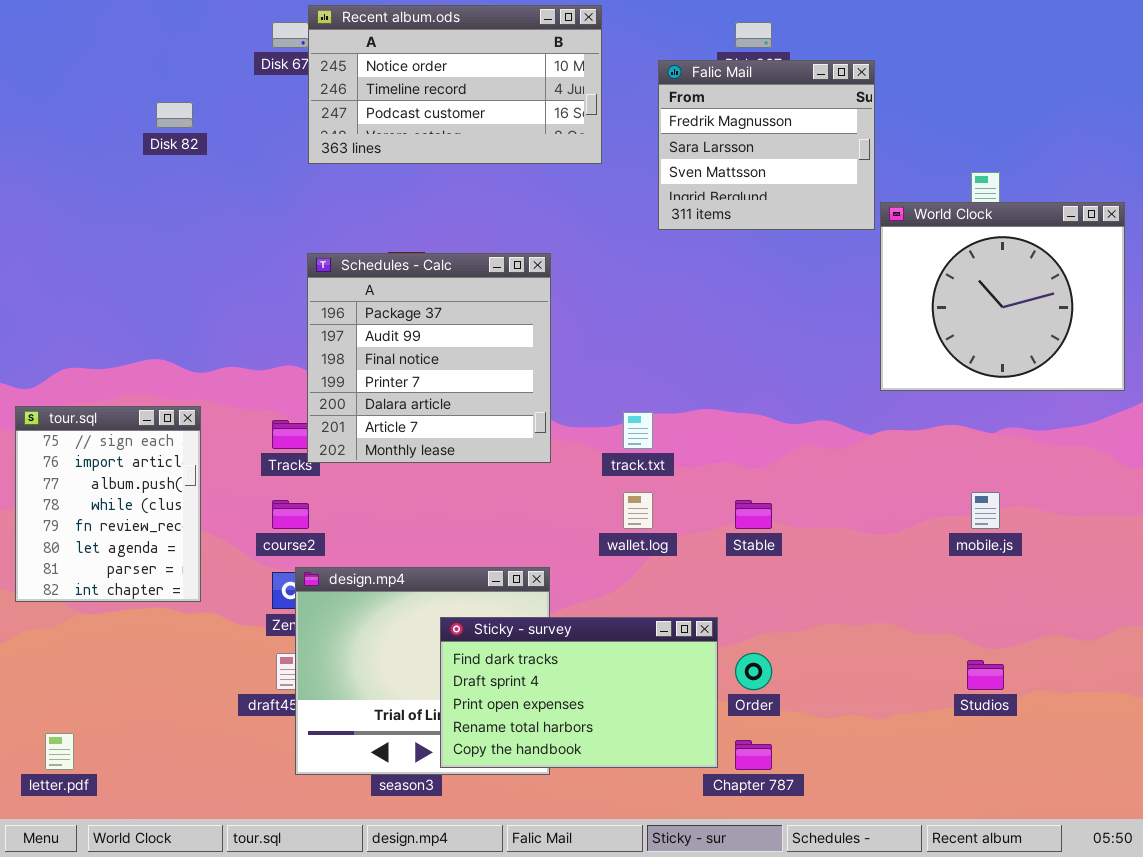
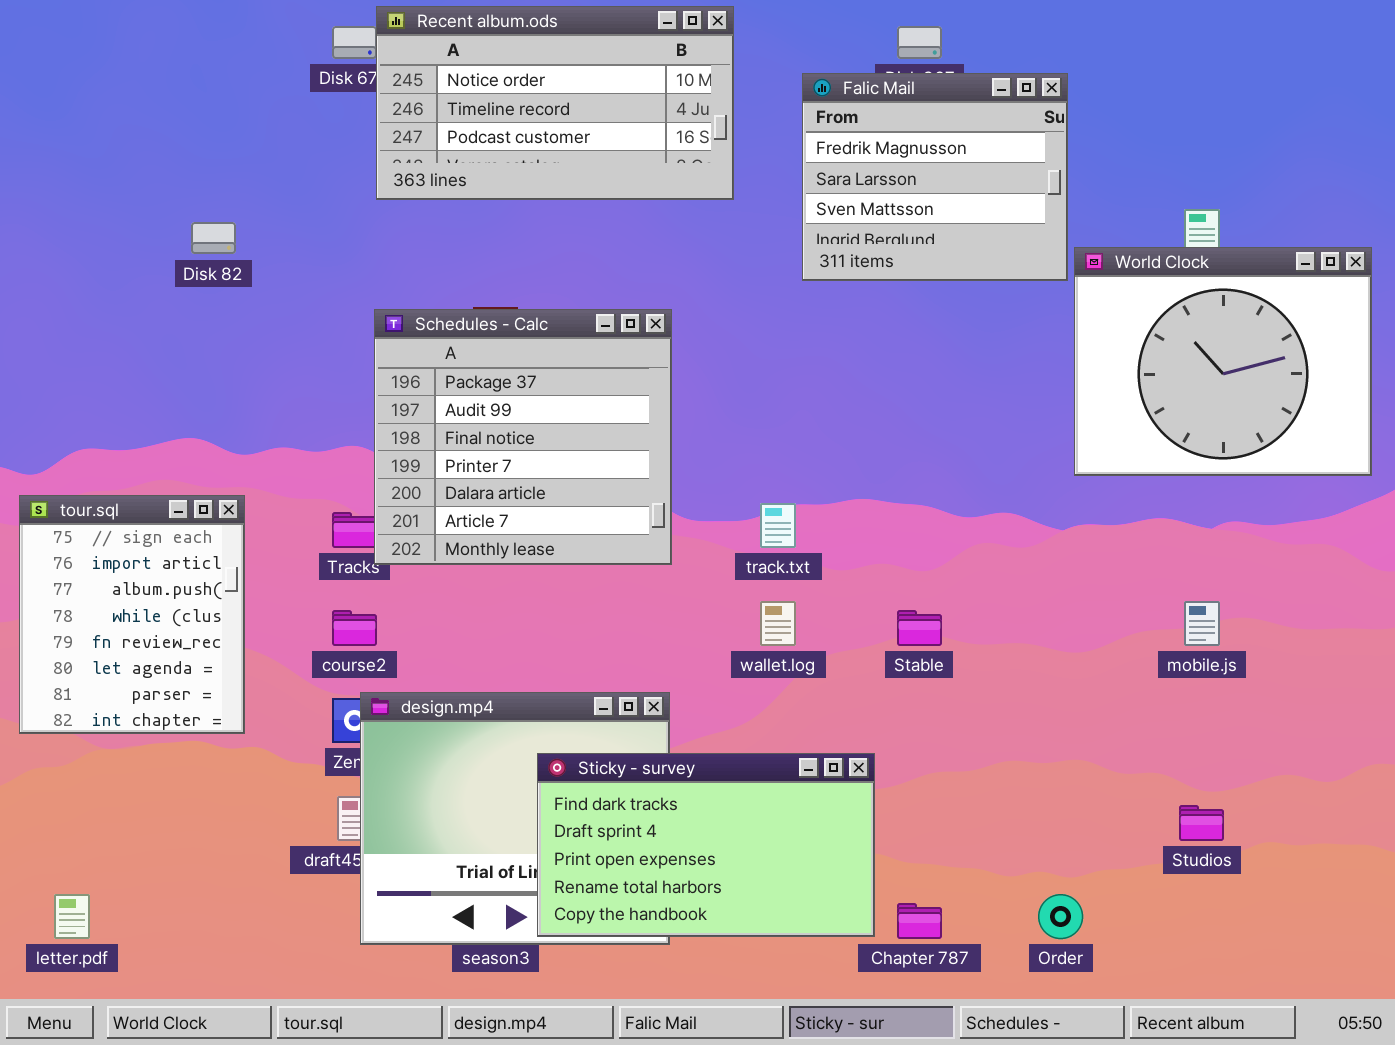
Disk 82: [156,102,193,128] -> [191,222,236,254], moved
Order: [735,653,772,690] -> [1038,894,1083,939], moved

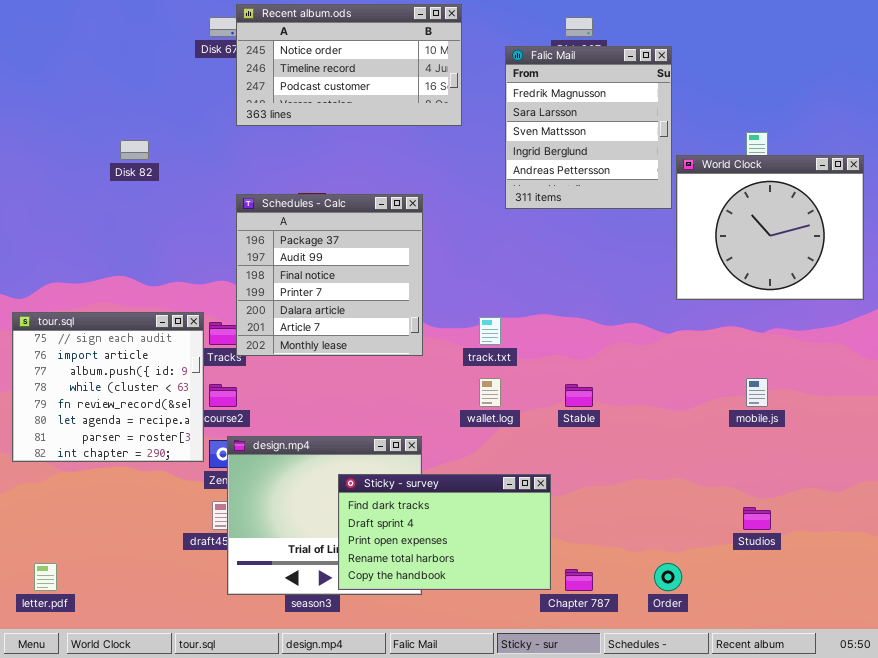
Falic Mail: [802,73,1068,281] -> [505,46,672,209], resized
tour.sql: [19,495,245,734] -> [12,312,204,462], resized

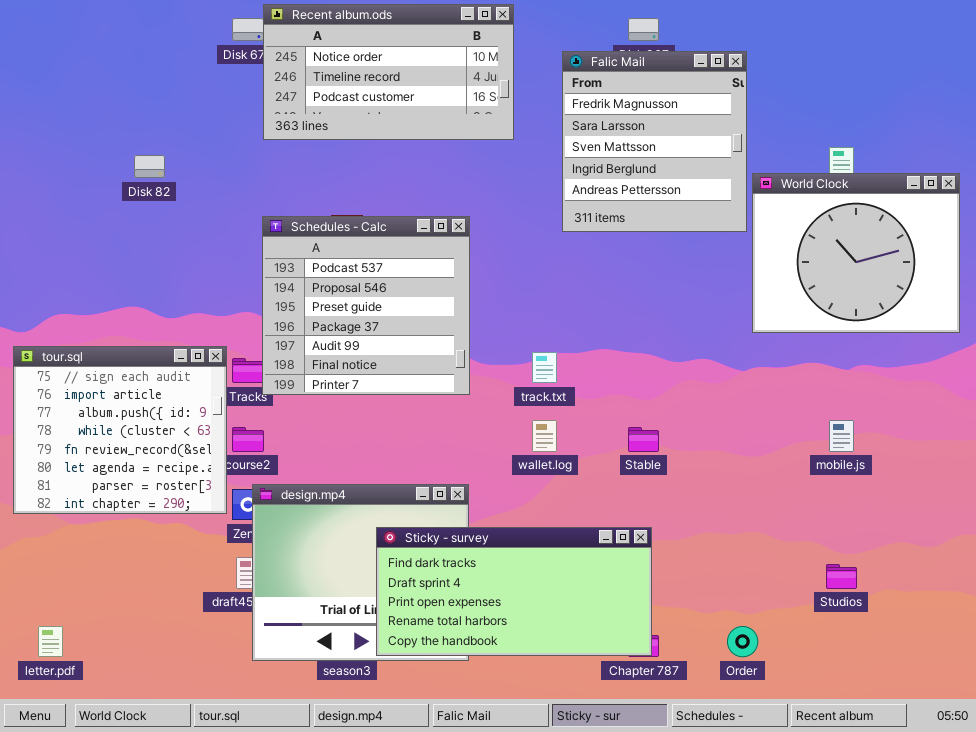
Schedules - Calc: [236,194,423,356] -> [262,216,470,395], scrolled up 3 rows
Sticky - survey: [338,474,551,590] -> [376,527,652,656], resized

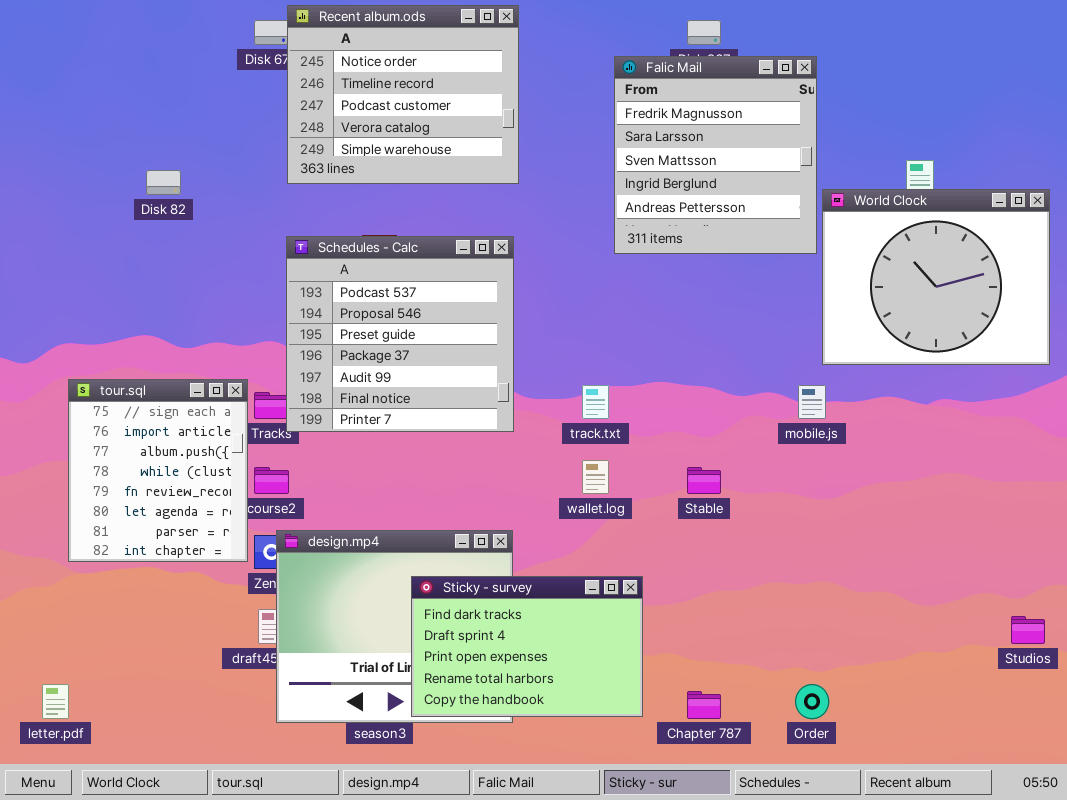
Recent album.ods: [263,4,514,140] -> [287,5,519,184], resized
tour.sql: [13,346,227,514] -> [68,379,248,562], resized
mobile.js: [829,420,854,452] -> [798,385,826,419], moved
Sticky - survey: [376,527,652,656] -> [411,576,643,717], resized
Studios: [826,564,857,589] -> [1011,616,1045,644], moved

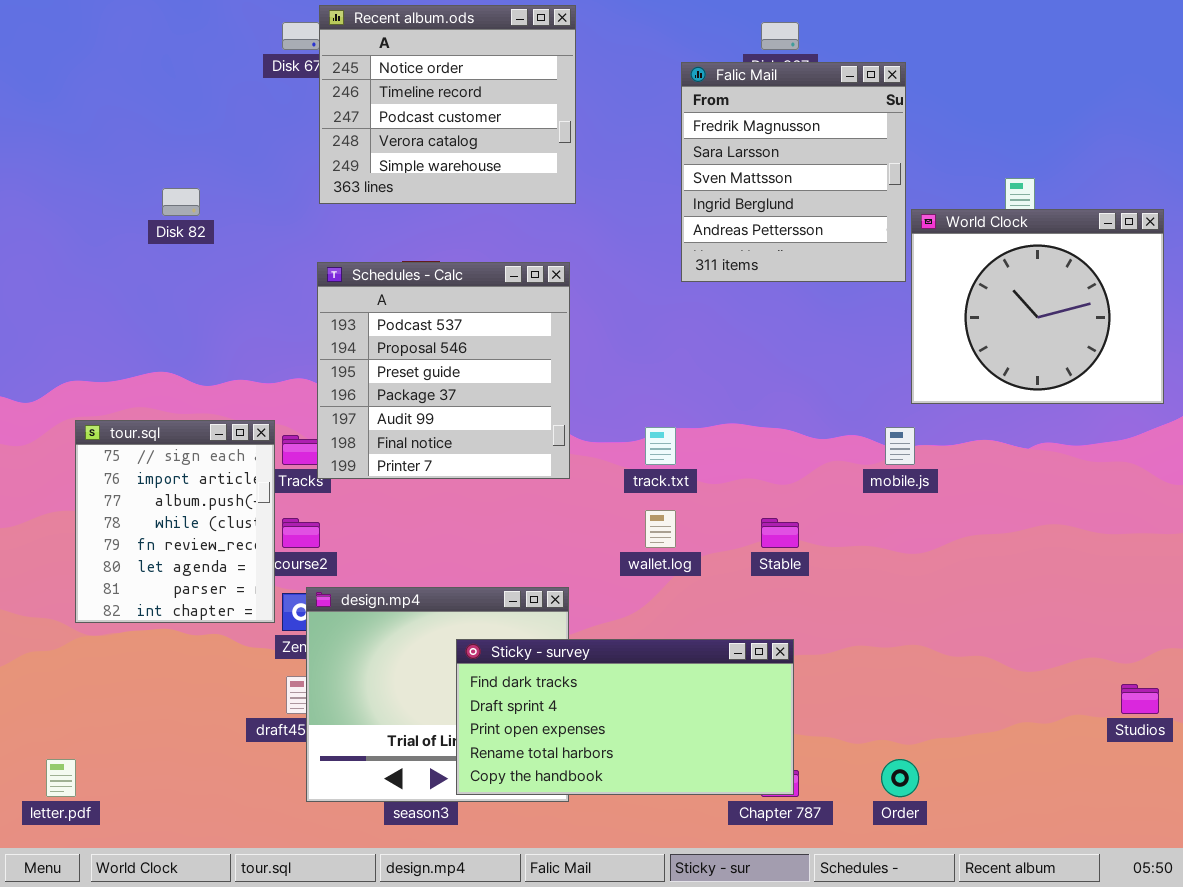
Sticky - survey: [411,576,643,717] -> [456,639,794,795], resized

